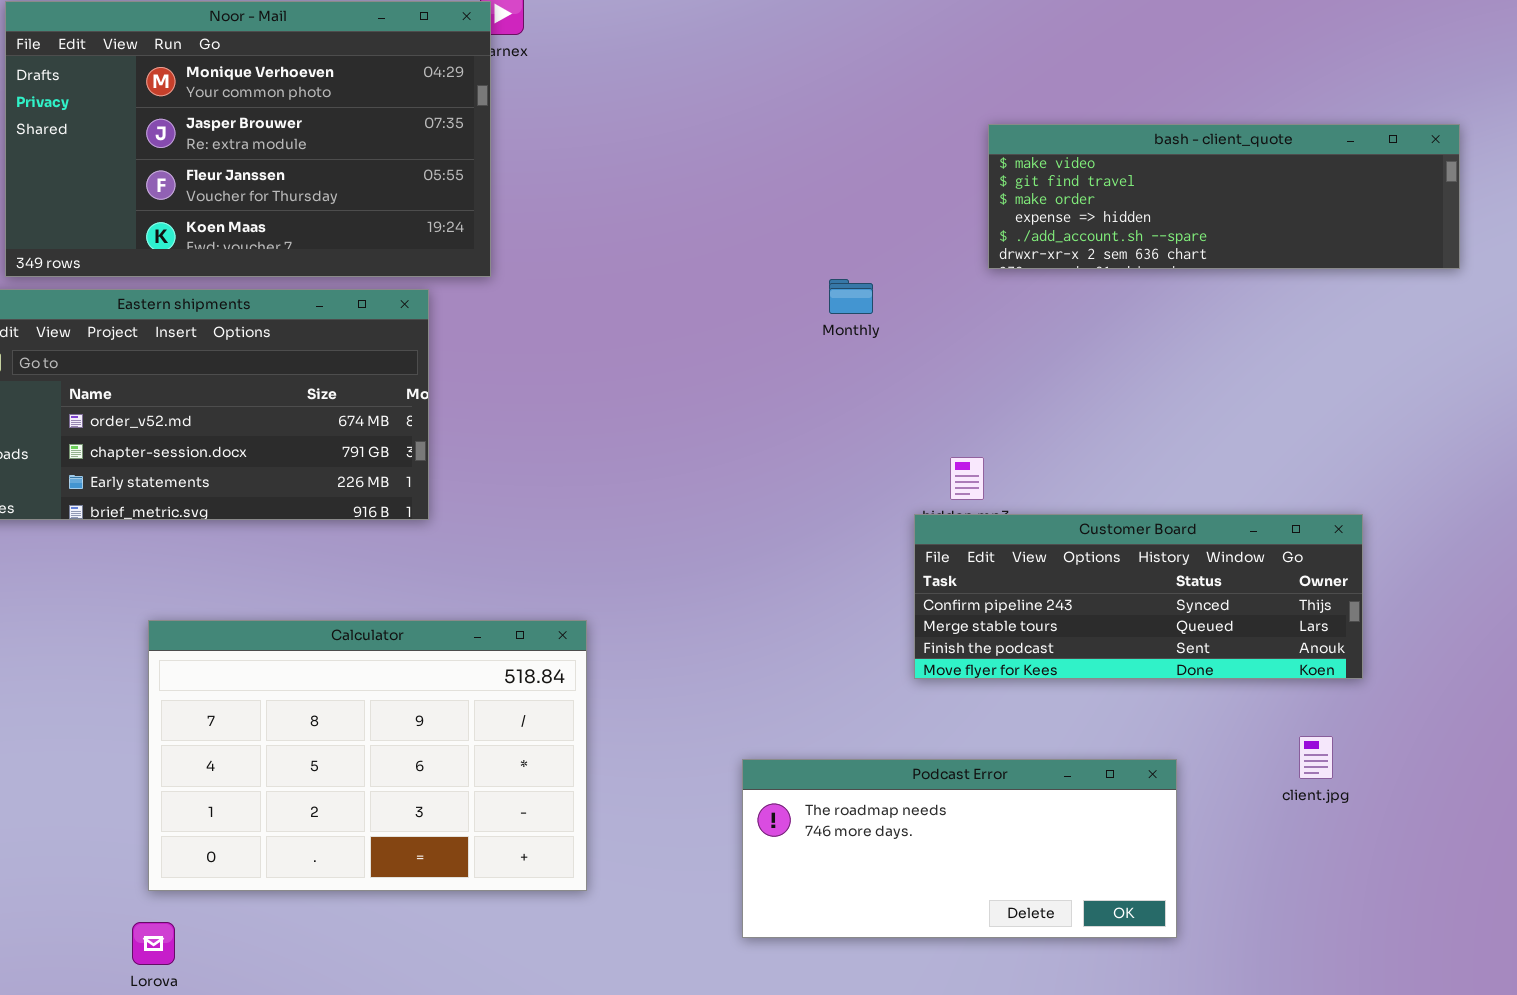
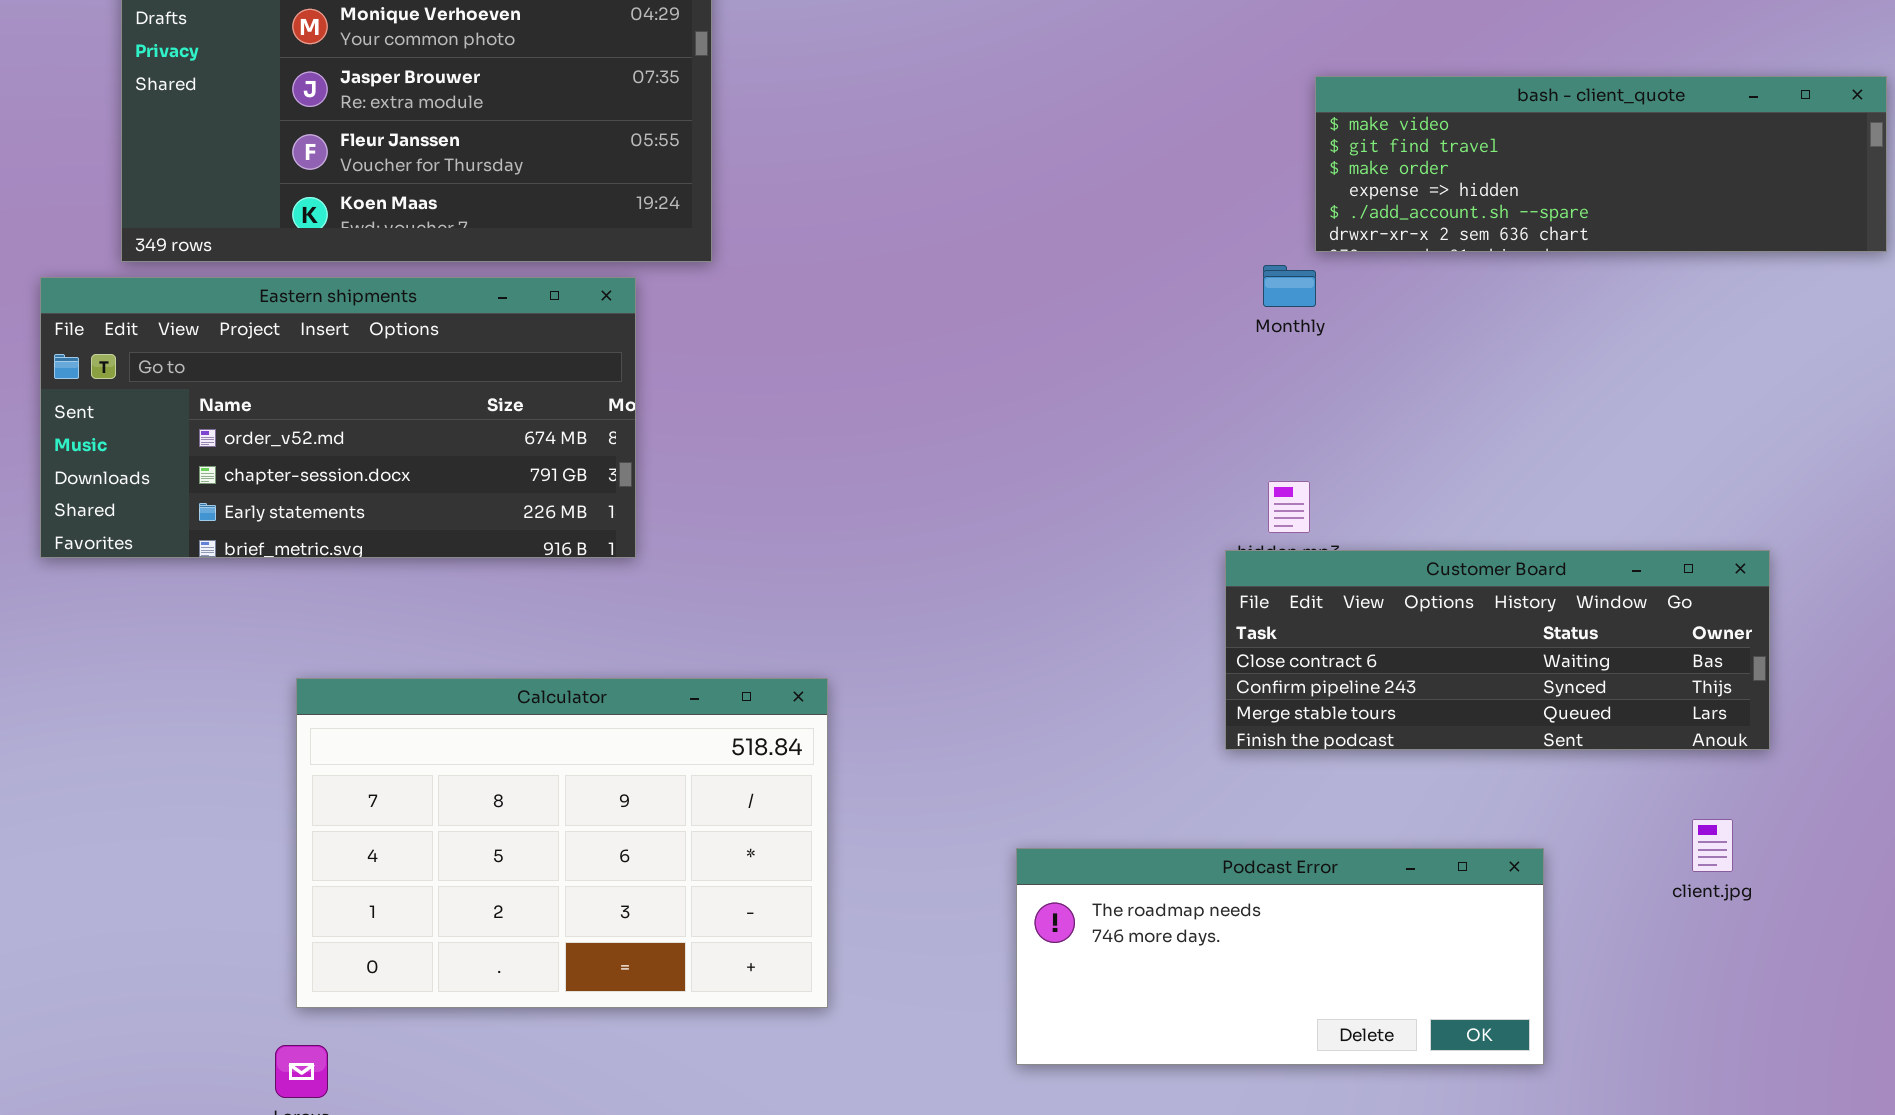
Monthly: [829,279,873,314] -> [1263,265,1316,307], moved
Customer Board: [914,514,1363,679] -> [1225,550,1770,750], scrolled up 1 row

